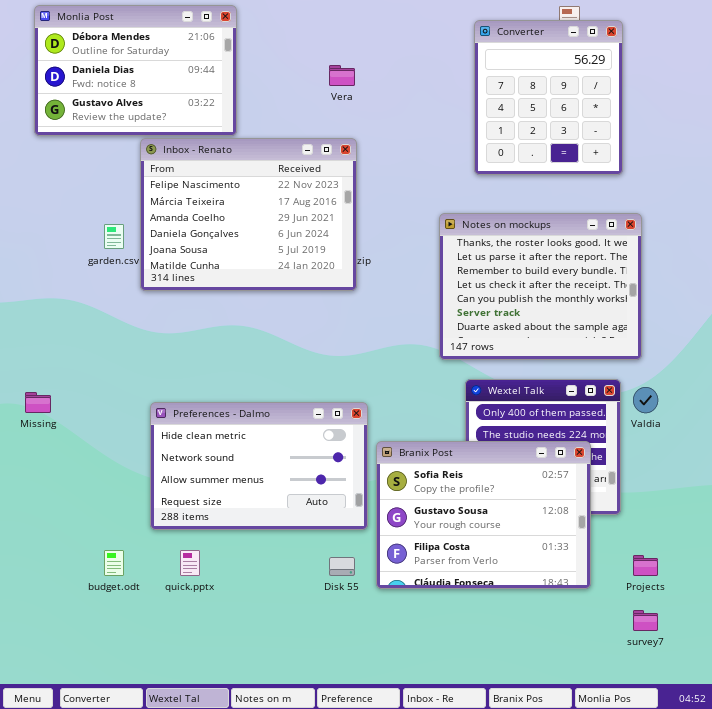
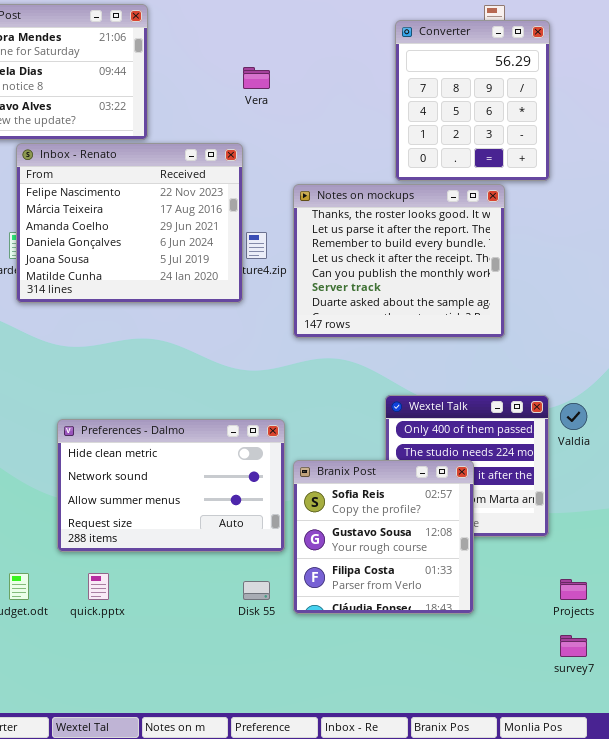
Inbox - Renato: [140,138,357,291] -> [16,143,243,303], moved
Notes on mockups: [439,213,642,360] -> [293,184,505,338], moved
Branix Post: [376,441,591,589] -> [293,460,474,614], resized

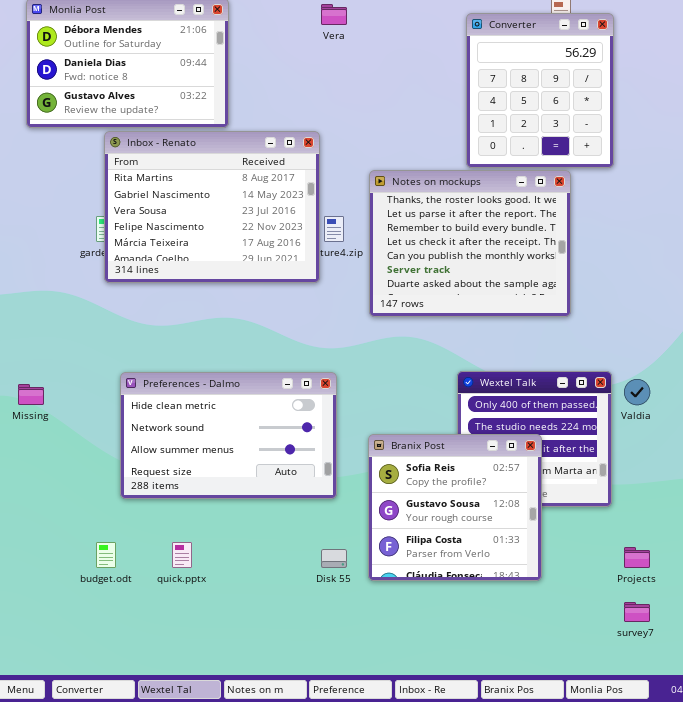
Vera: [243,67,270,89] -> [321,4,347,25], moved
Inbox - Renato: [16,143,243,303] -> [104,131,320,283], scrolled up 3 rows
Preferences - Dalmo: [57,419,285,552] -> [120,372,337,499], moved

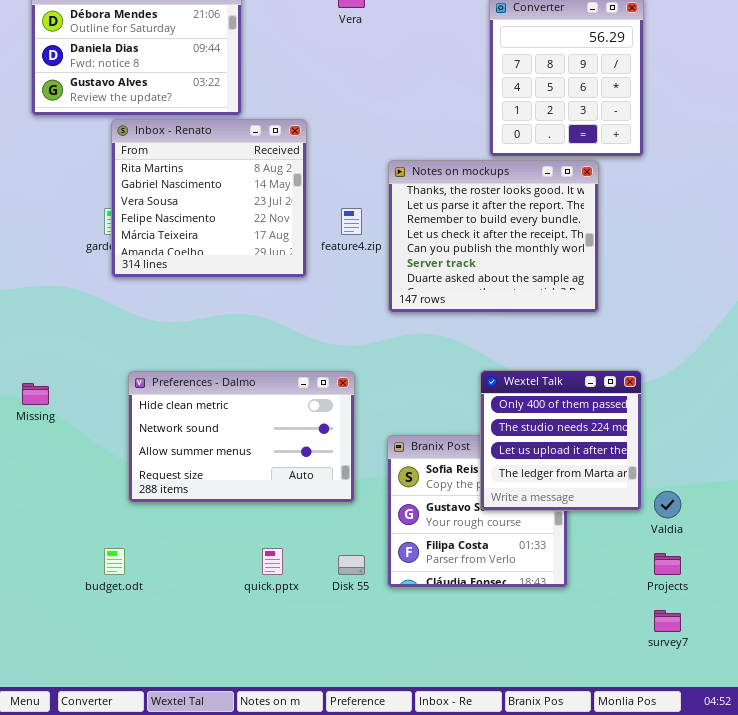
Inbox - Renato: [104,131,320,283] -> [111,119,307,278], resized
Wextel Talk: [457,371,612,507] -> [480,370,642,511], raised
Valdia: [624,379,650,405] -> [654,491,681,518], moved
quick.pptx: [172,542,192,568] -> [262,548,283,575], moved

